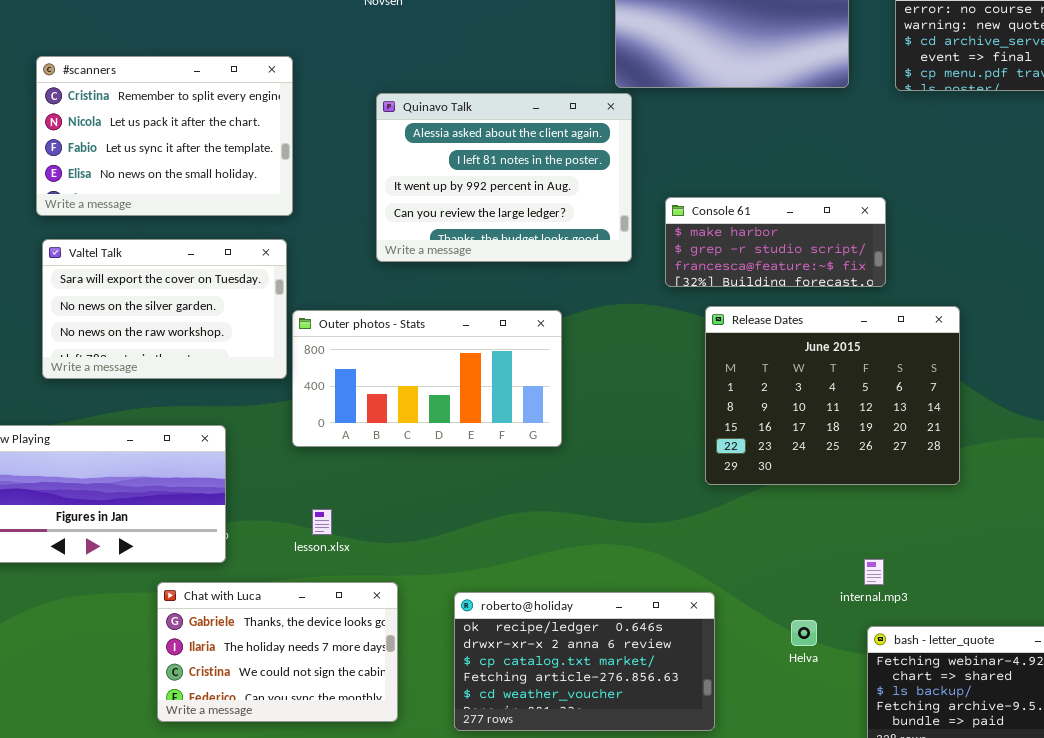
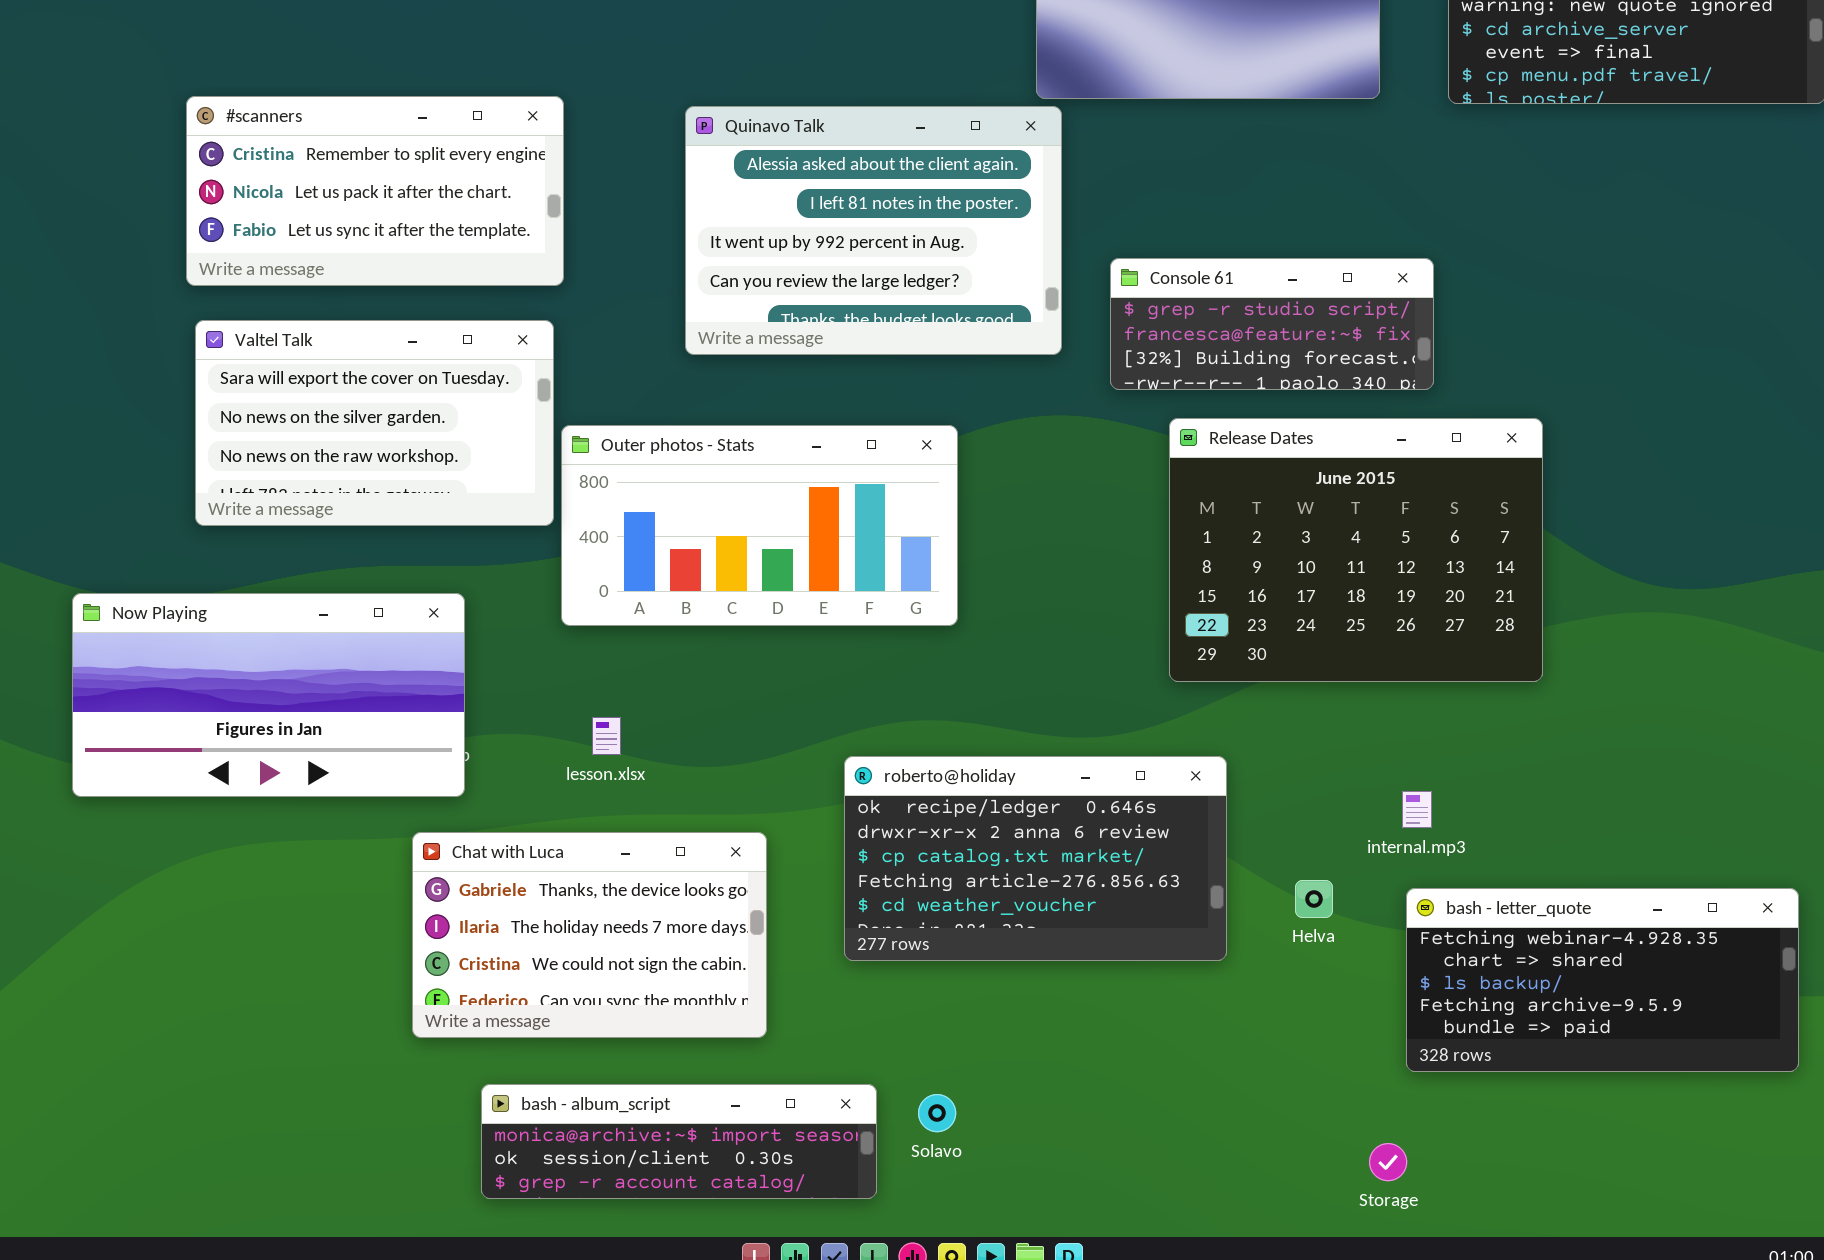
#scanners: [36,56,293,216] -> [186,96,564,286], resized
Console 61: [665,197,886,287] -> [1110,258,1434,390], scrolled down 1 row
Chat with Luca: [157,582,398,722] -> [412,832,767,1038], moved
roberto@holiday: [454,592,715,731] -> [844,756,1227,961], moved

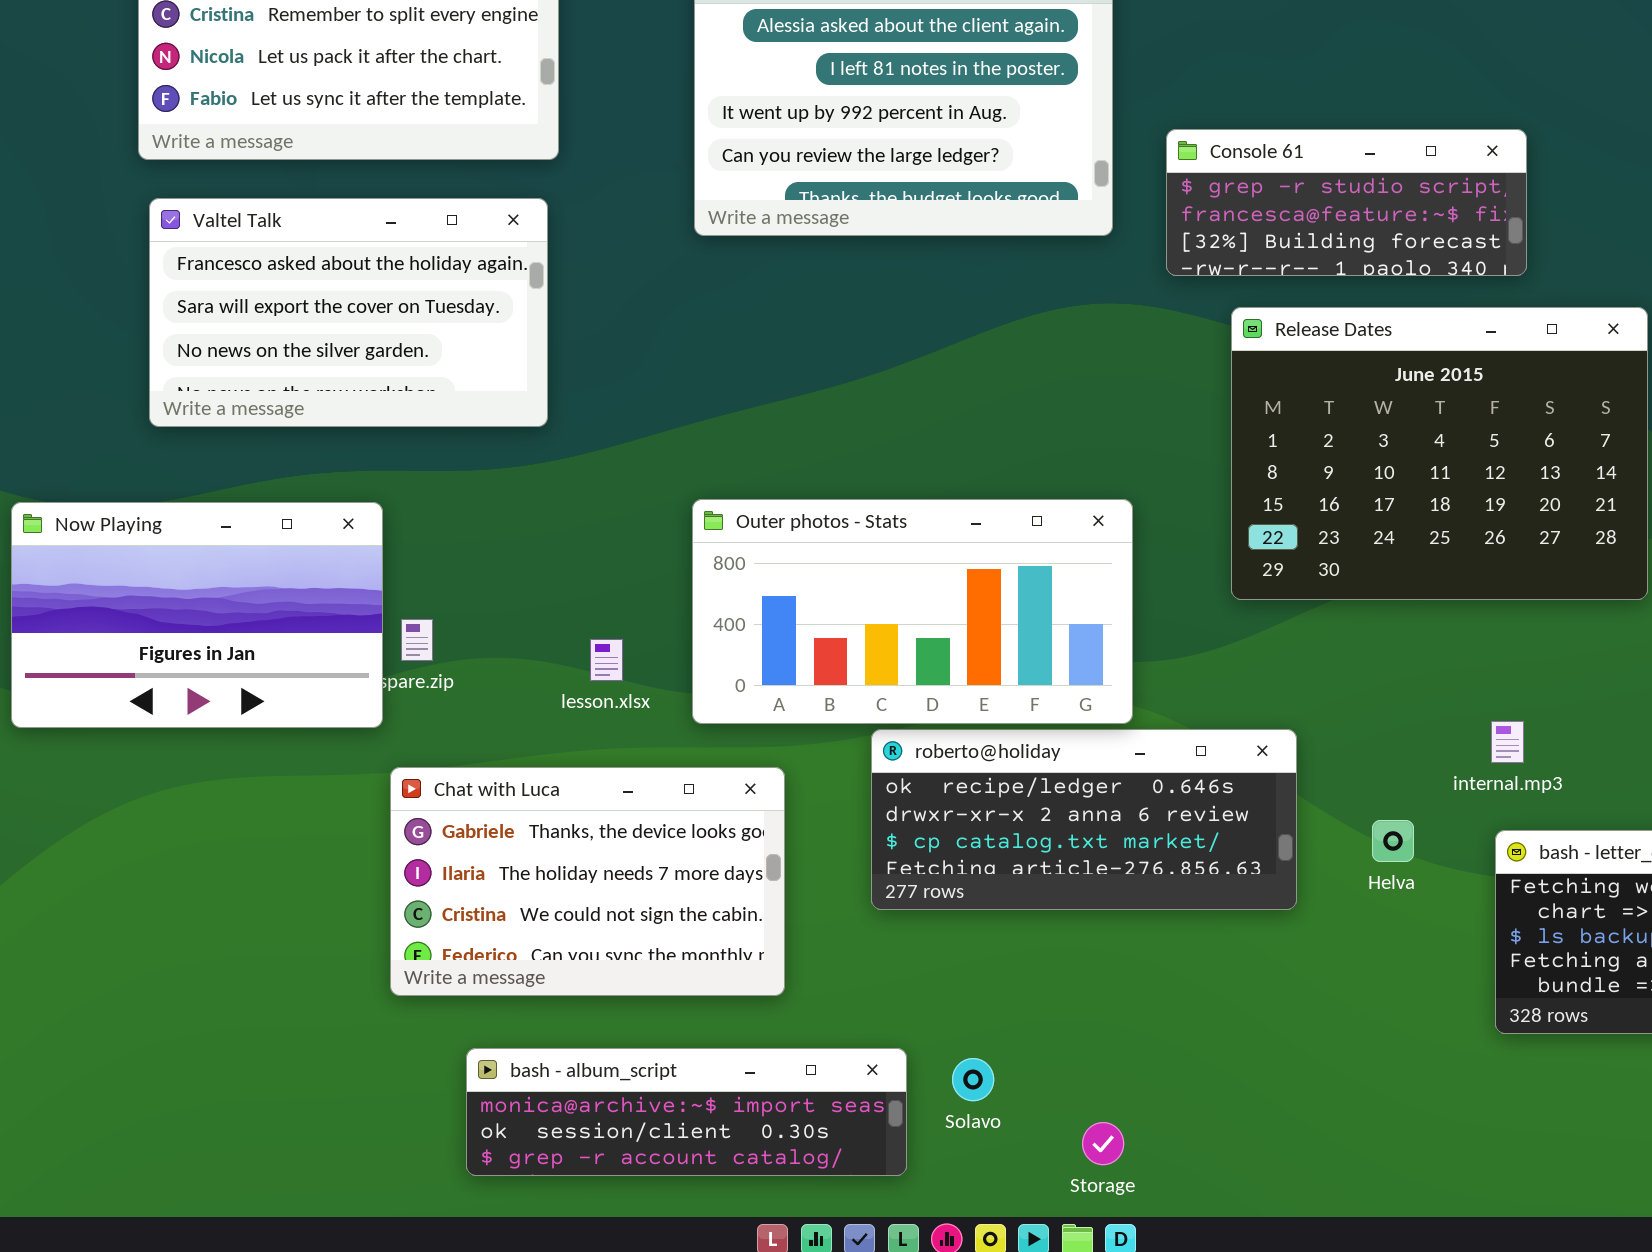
Valtel Talk: [195,320,554,526] -> [149,198,548,427], scrolled up 1 row
Outer photos - Stats: [561,425,958,626] -> [692,499,1133,724], moved
Now Playing: [72,593,465,797] -> [11,502,383,728], resized
roberto@holiday: [844,756,1227,961] -> [871,729,1297,910], resized
Storage: [1369,1143,1407,1181] -> [1082,1122,1124,1165], moved

